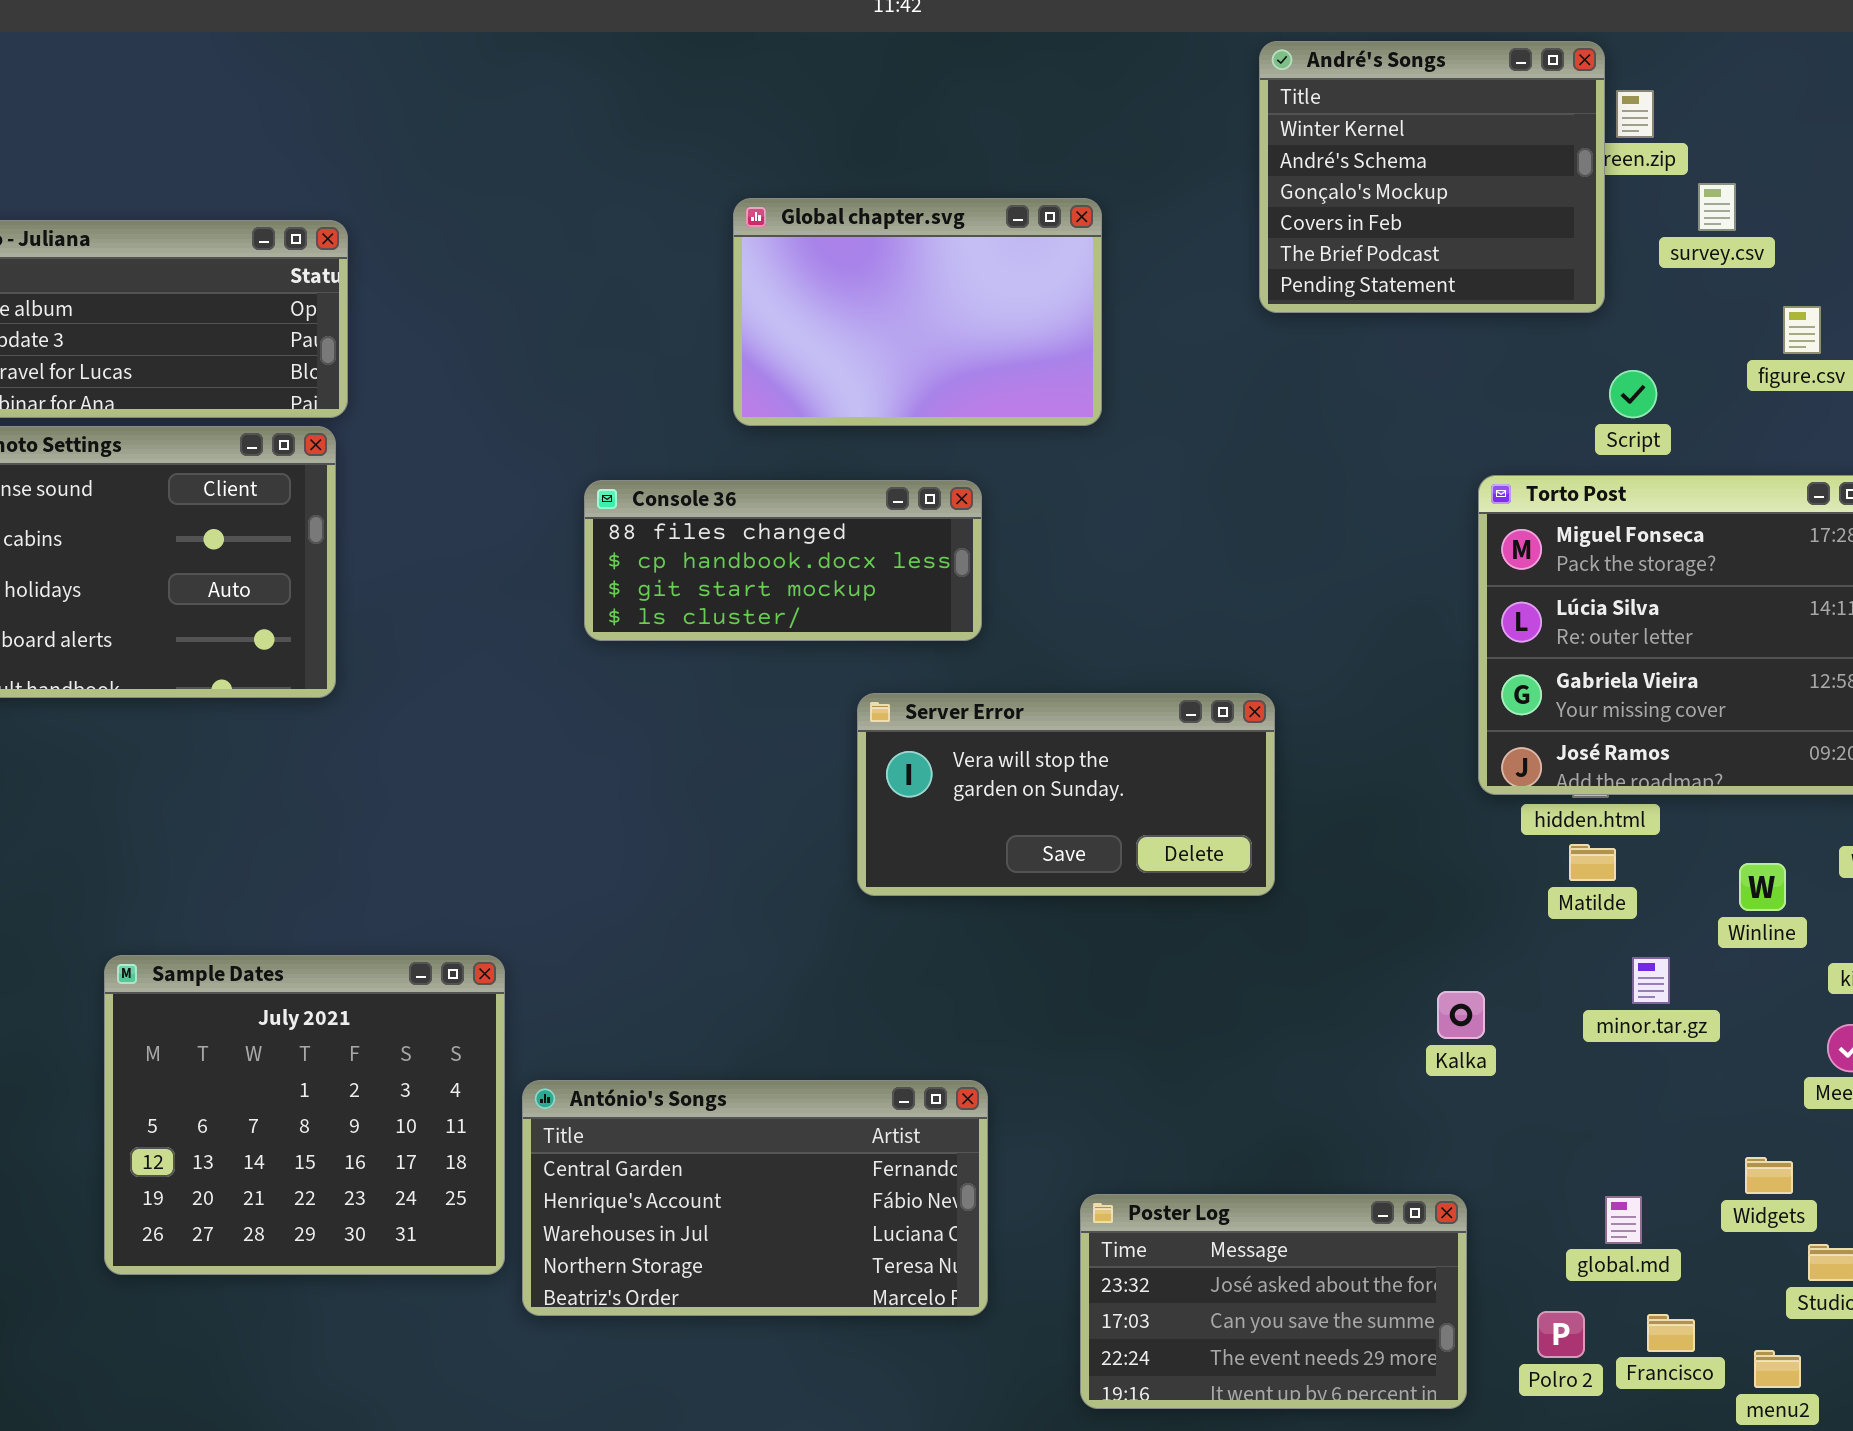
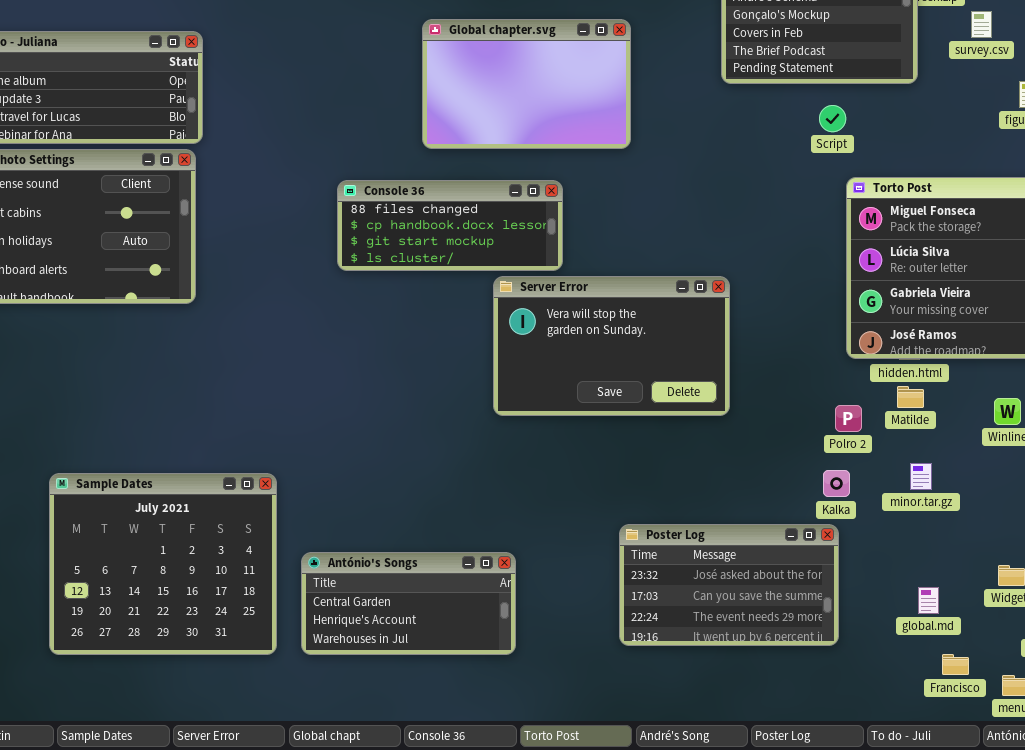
Script: [1609,370,1657,418] -> [819,105,846,132], moved
Server Error: [857,693,1275,896] -> [493,276,730,416], resized
Sample Dates: [104,955,505,1275] -> [49,473,277,655], moved
minor.tar.gz: [1632,957,1670,1004] -> [910,463,932,490], moved
António's Songs: [522,1080,988,1316] -> [301,552,516,655], resized
Poster Log: [1080,1194,1467,1409] -> [619,524,839,646], moved
Polro 2: [1537,1311,1585,1358] -> [835,405,862,432], moved

